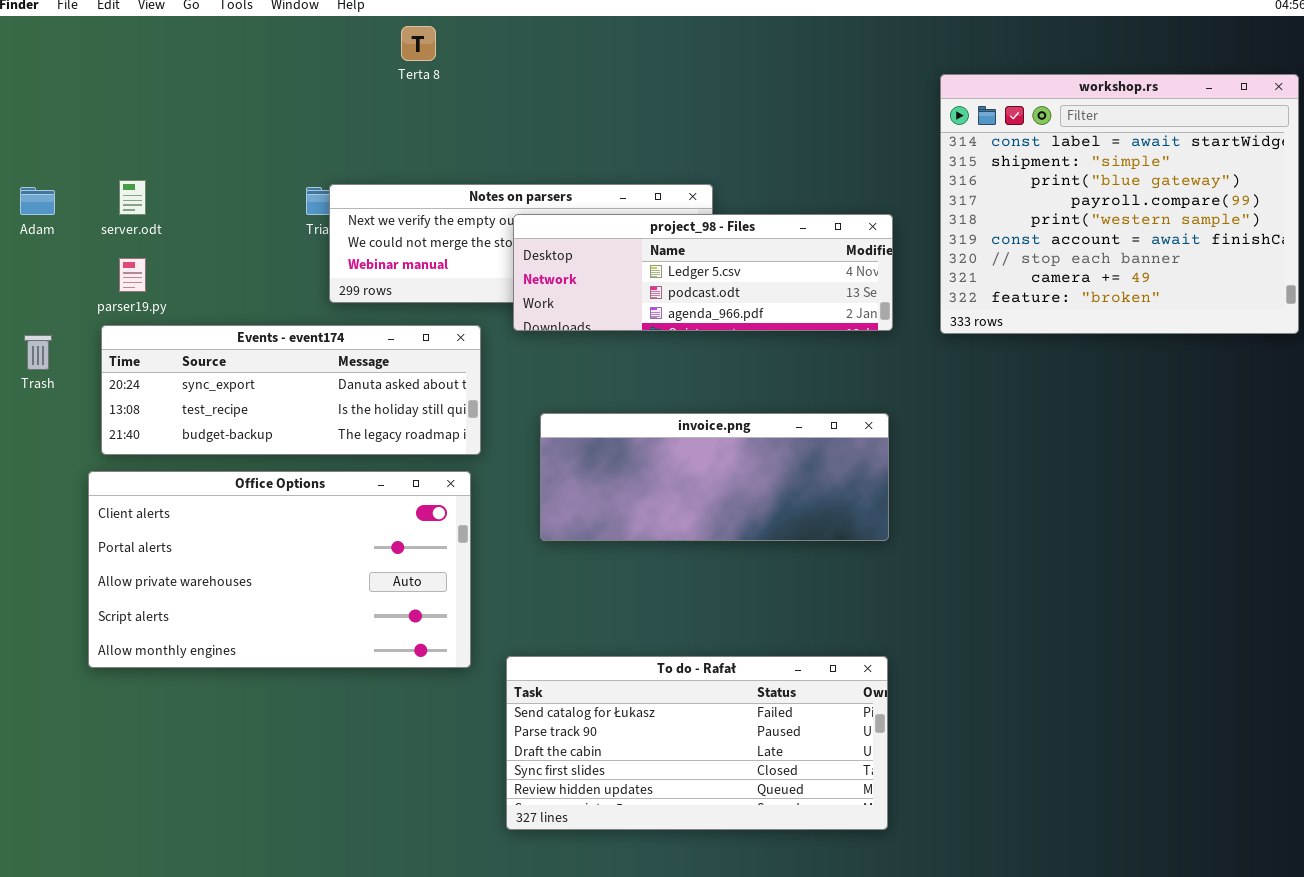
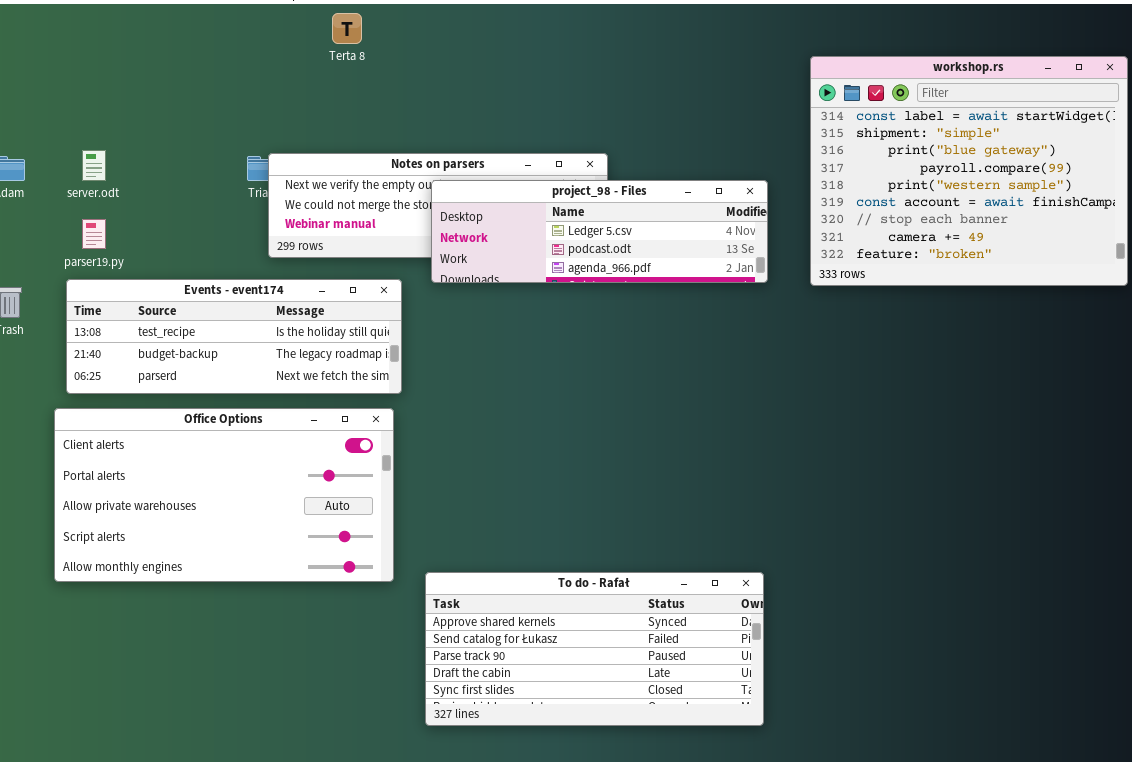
Events - event174: [101,325,481,455] -> [66,279,402,394], scrolled down 1 row
invoice.png: [540,413,889,541] -> none, closed
To do - Rafał: [506,656,888,830] -> [425,572,764,726], scrolled up 1 row

